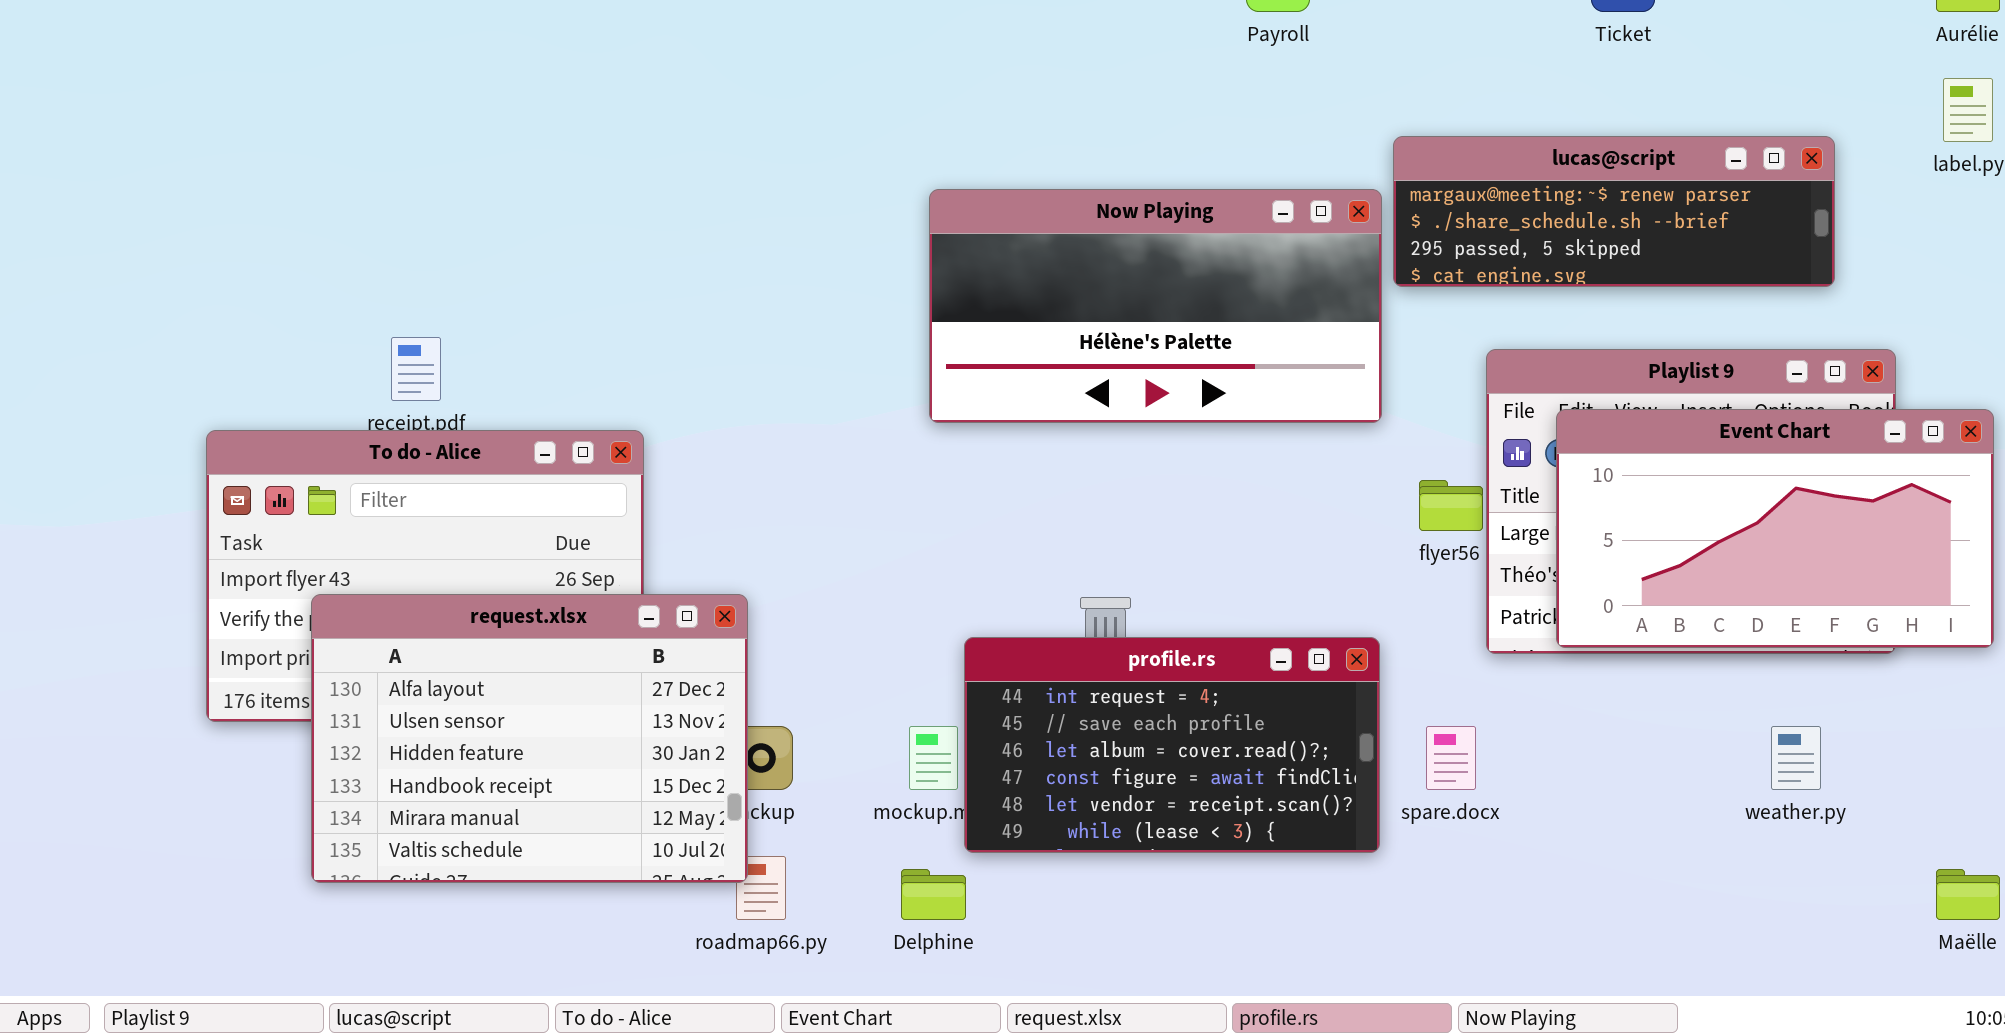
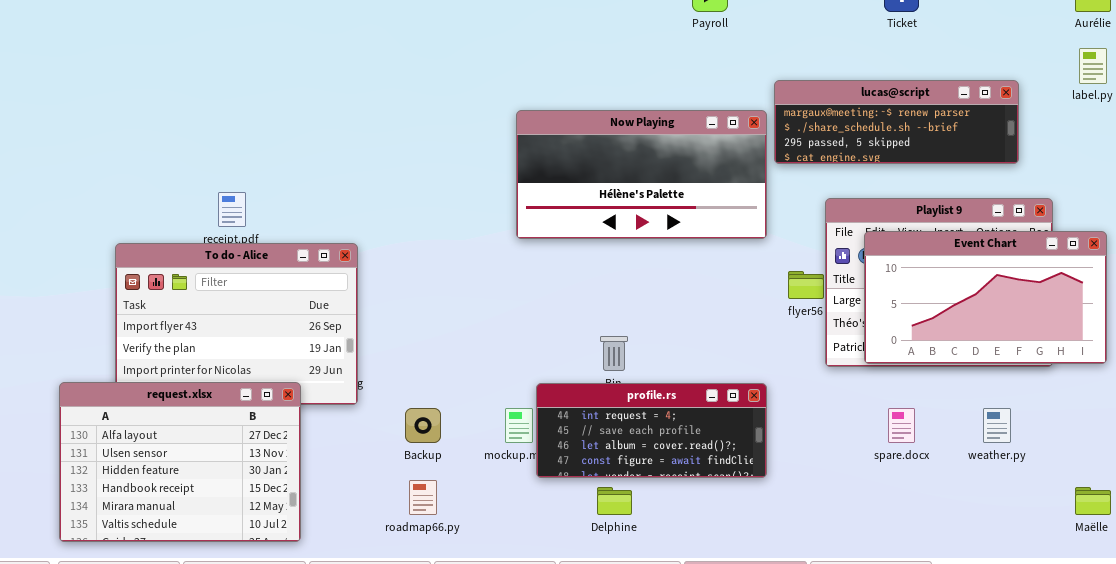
request.xlsx: [311,594,748,883] -> [59,382,301,542], moved
profile.rs: [964,637,1380,853] -> [536,383,767,478], resized
spare.docx: [1426,726,1476,790] -> [888,408,915,443], moved
Delphine: [901,869,966,920] -> [597,487,632,515], moved

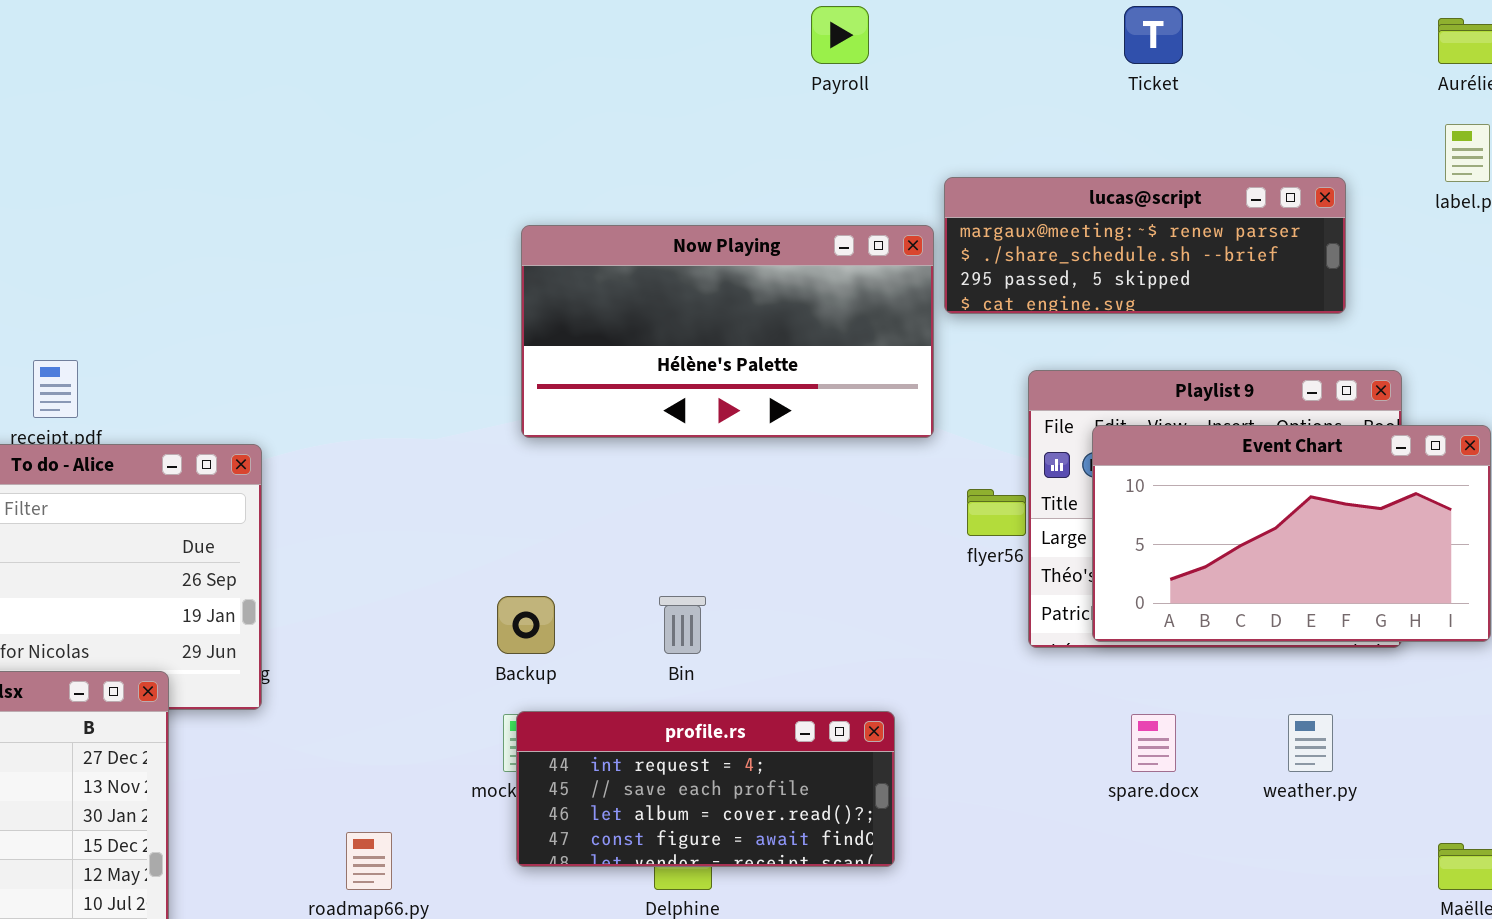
profile.rs: [536,383,767,478] -> [516,711,895,867], moved
Backup: [405,408,441,443] -> [497,596,555,654], moved

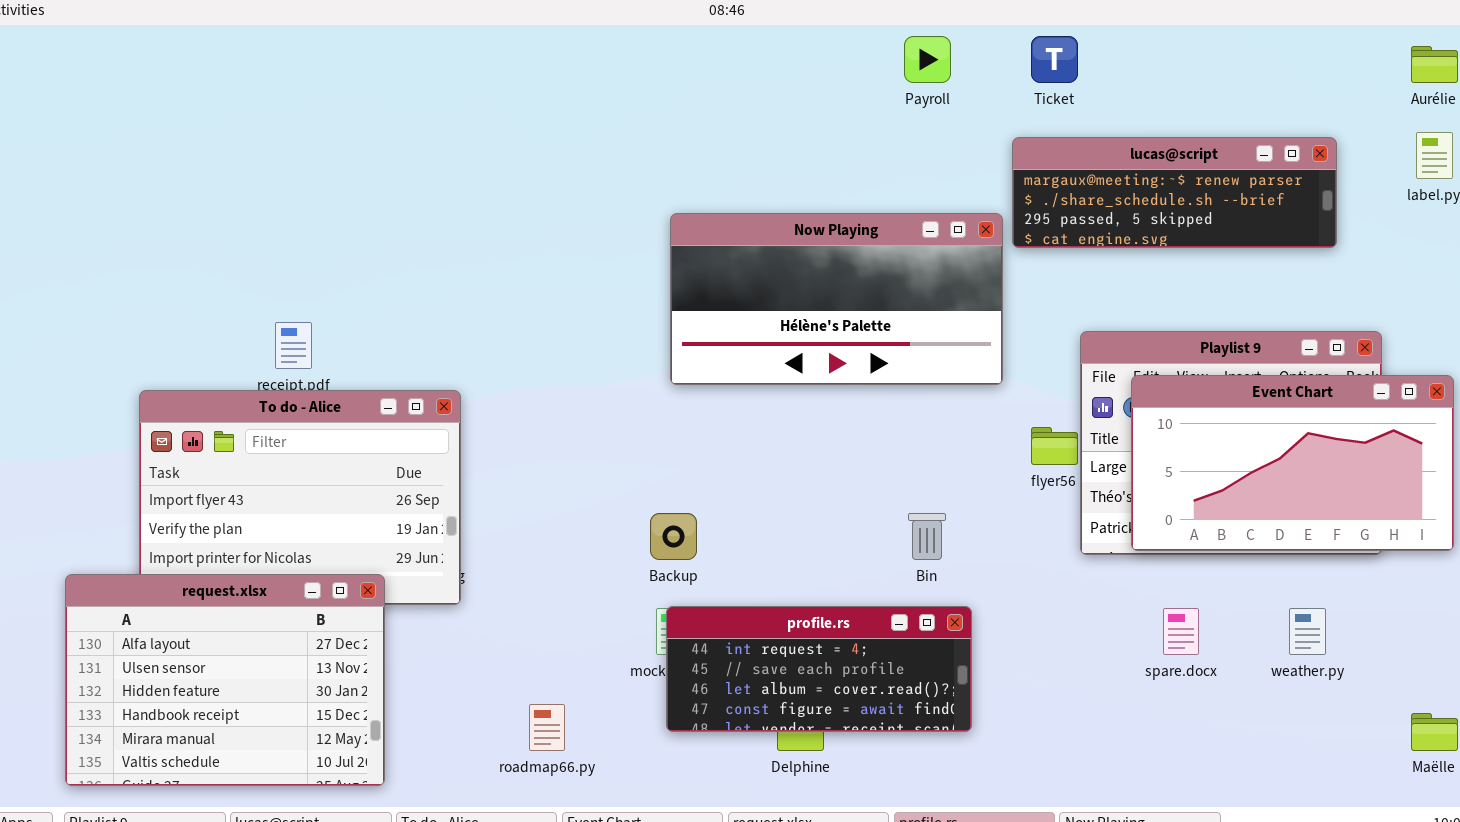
Ticket: [1124,6,1183,64] -> [1031,36,1078,83], moved
lucas@script: [944,177,1346,314] -> [1012,137,1337,248], moved
Bin: [659,596,706,654] -> [908,513,946,560], moved

